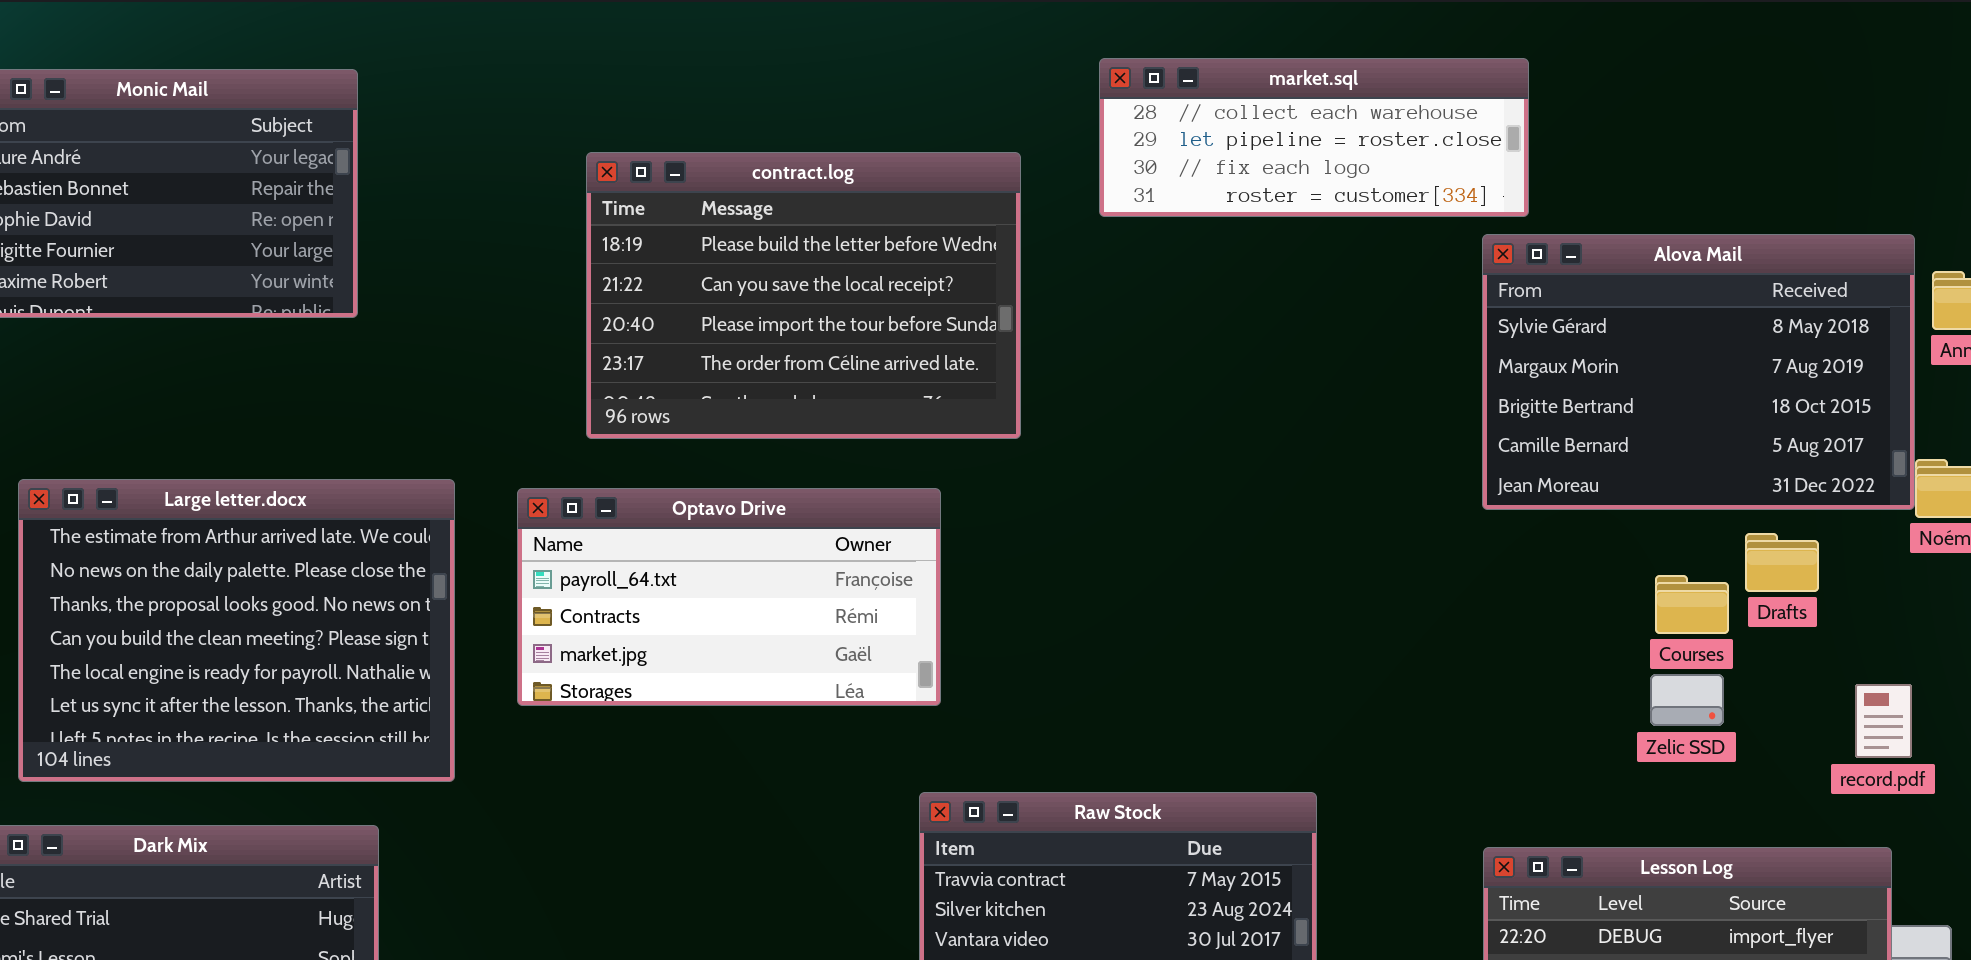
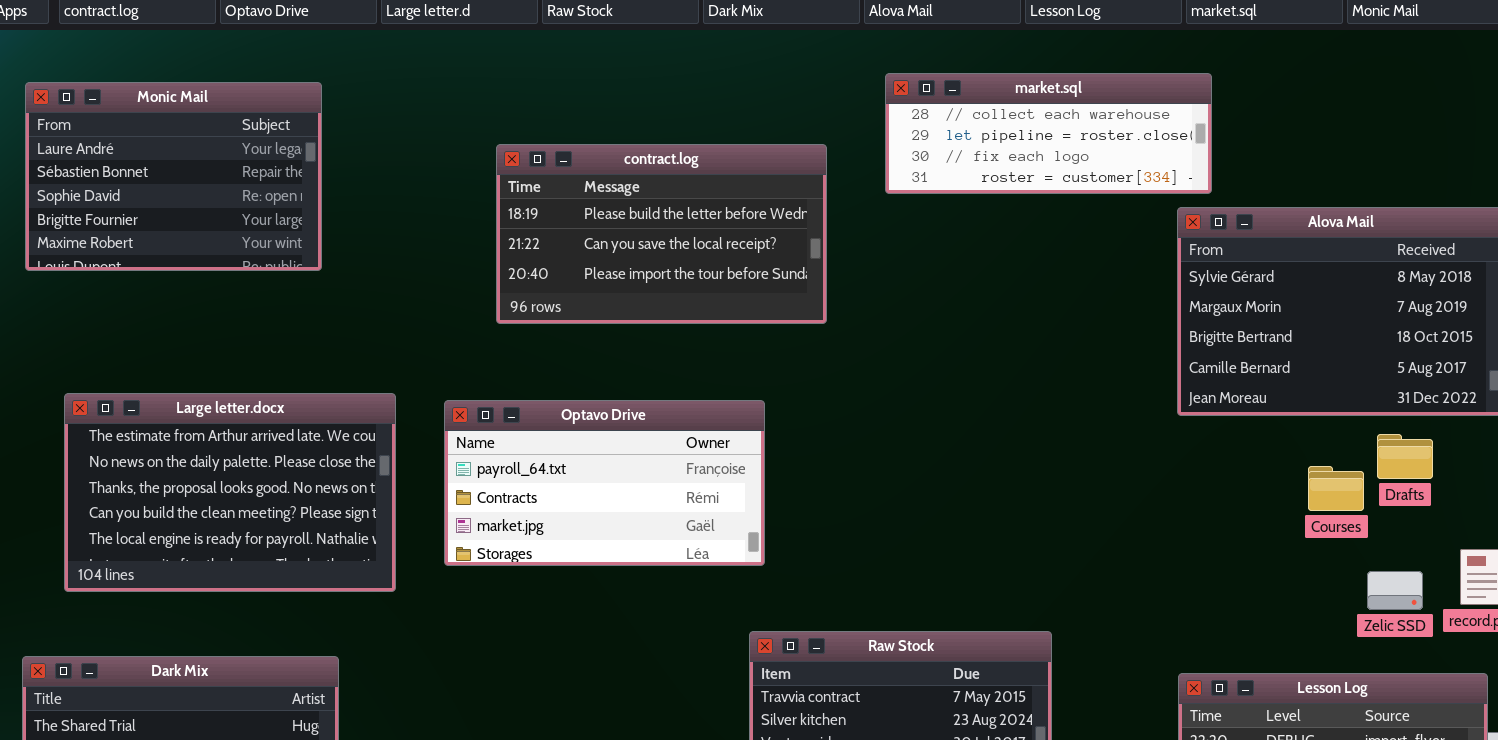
contract.log: [586,152,1021,439] -> [496,144,827,324], resized
Large letter.docx: [18,479,455,782] -> [64,393,396,592], resized
Zelic SSD: [1650,674,1724,726] -> [1367,571,1423,610], moved

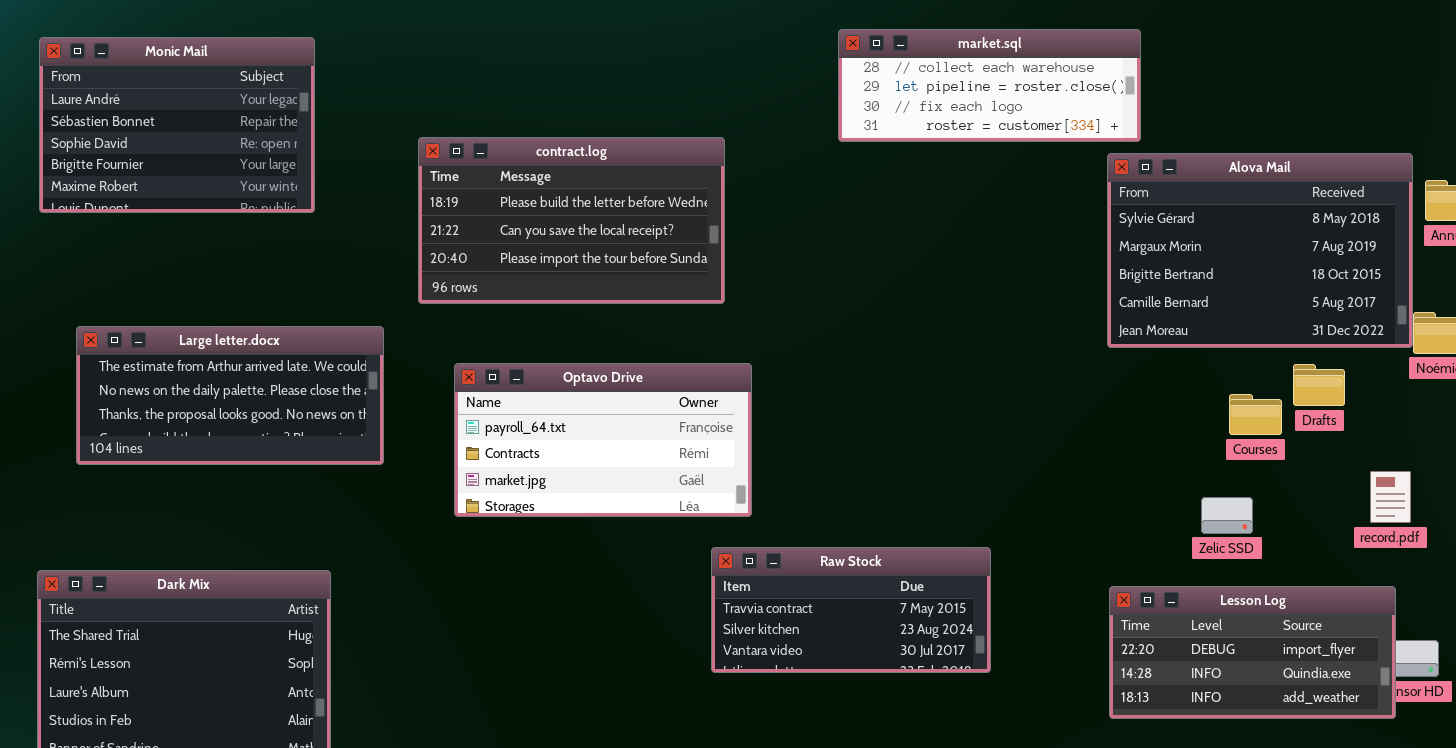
contract.log: [496,144,827,324] -> [418,137,725,304], moved
Large letter.docx: [64,393,396,592] -> [76,326,384,465], resized
Optavo Drive: [444,400,765,566] -> [454,363,752,517], moved
Zelic SSD: [1367,571,1423,610] -> [1201,497,1253,534], moved

